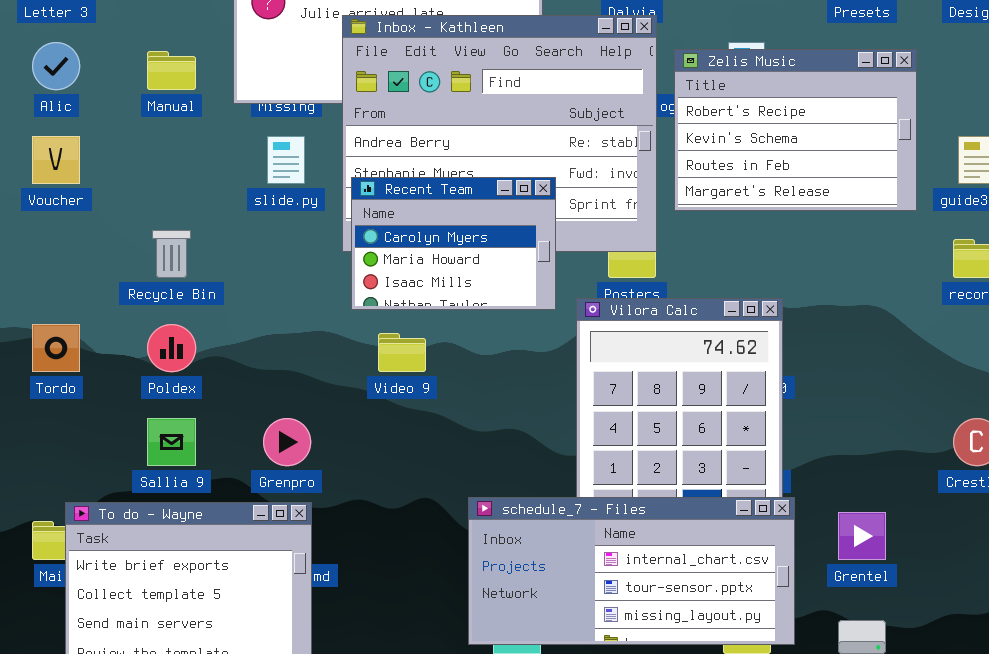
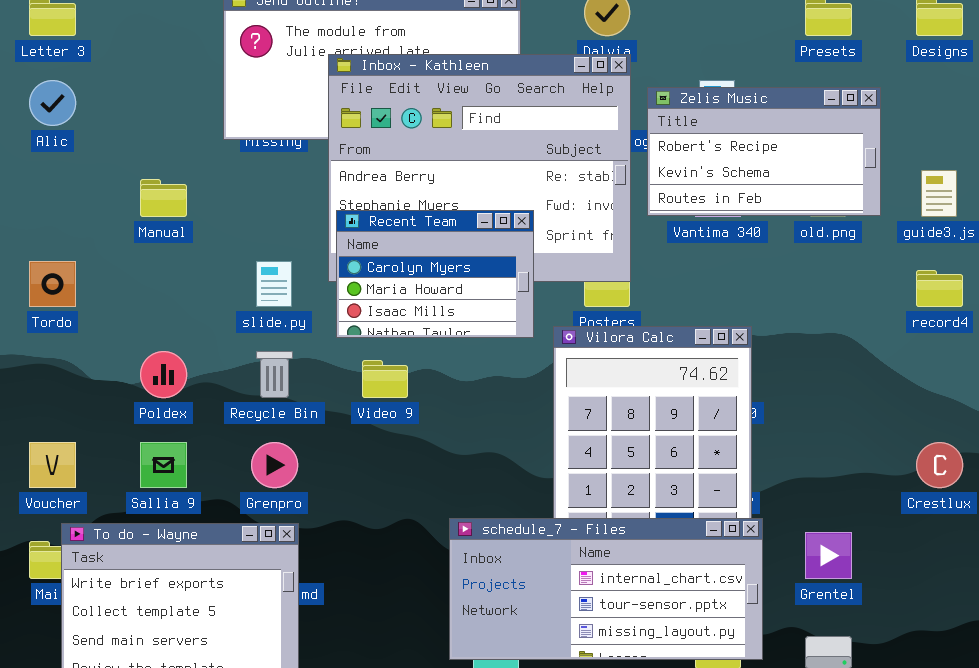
Zelis Music: [674,49,917,211] -> [647,87,881,216], resized
Manual: [147,51,196,90] -> [140,179,187,217], moved
Voucher: [32,136,80,184] -> [29,442,76,488], moved
slide.py: [267,136,305,184] -> [256,261,292,307], moved
Recycle Bin: [152,230,191,278] -> [256,351,293,398], moved
Tordo: [32,324,80,372] -> [29,261,76,307], moved

